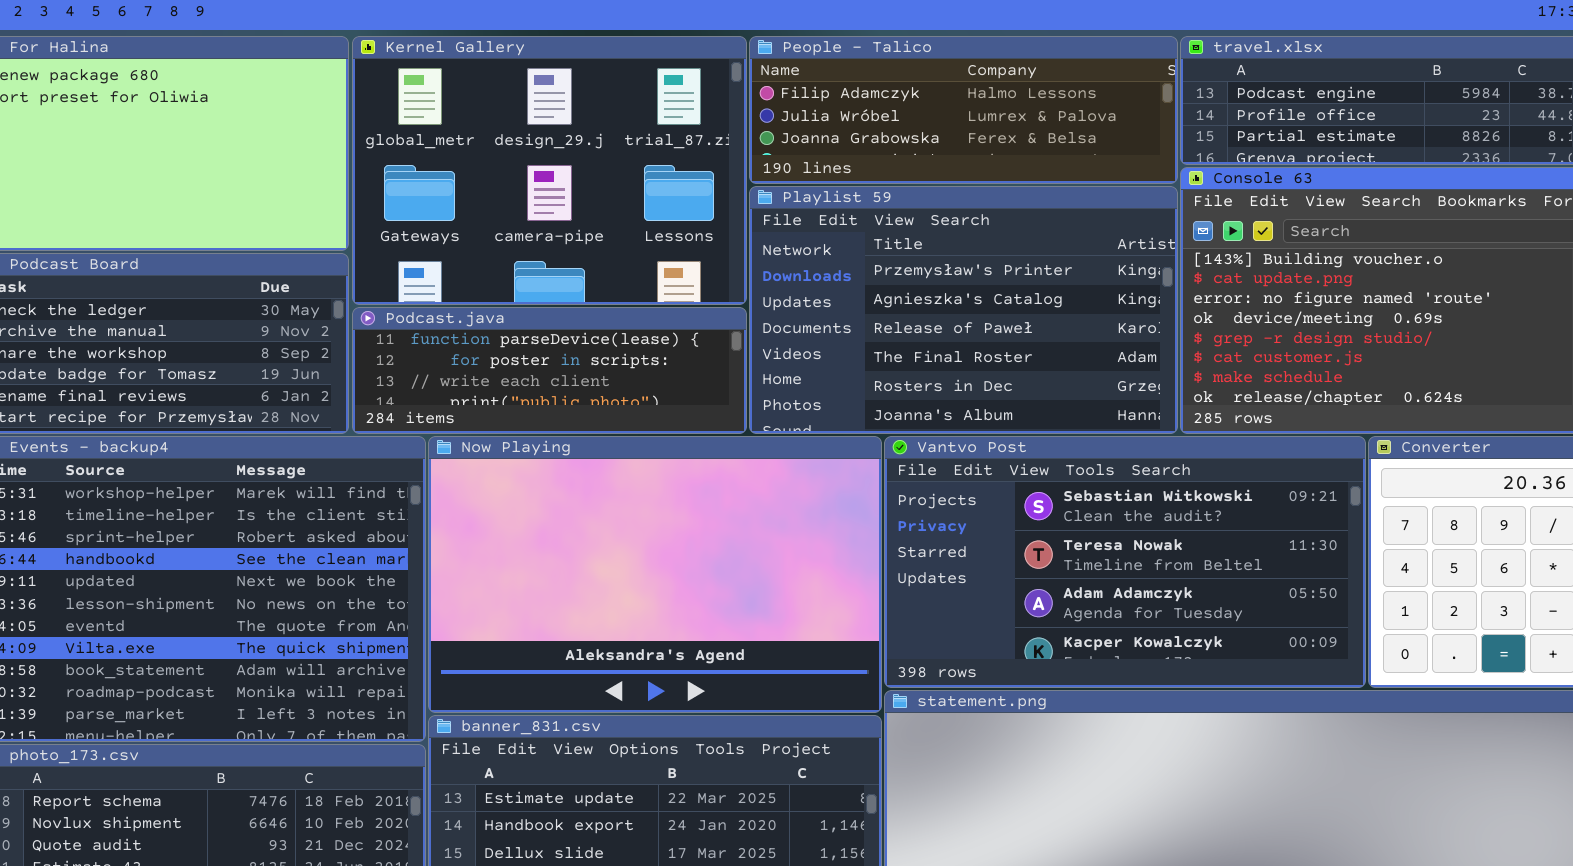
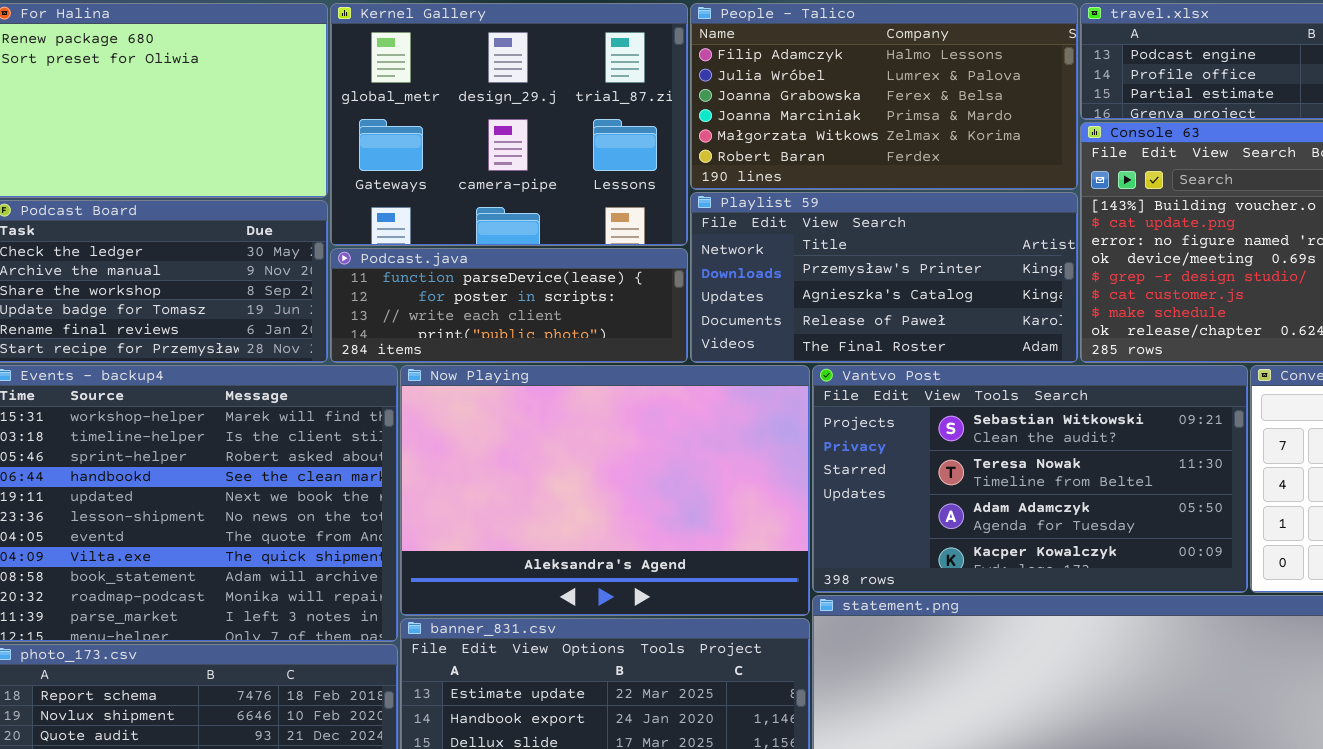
People - Talico: [749,36,1178,184] -> [690,3,1078,190], resized
Playlist 59: [749,186,1178,434] -> [690,192,1078,363], resized

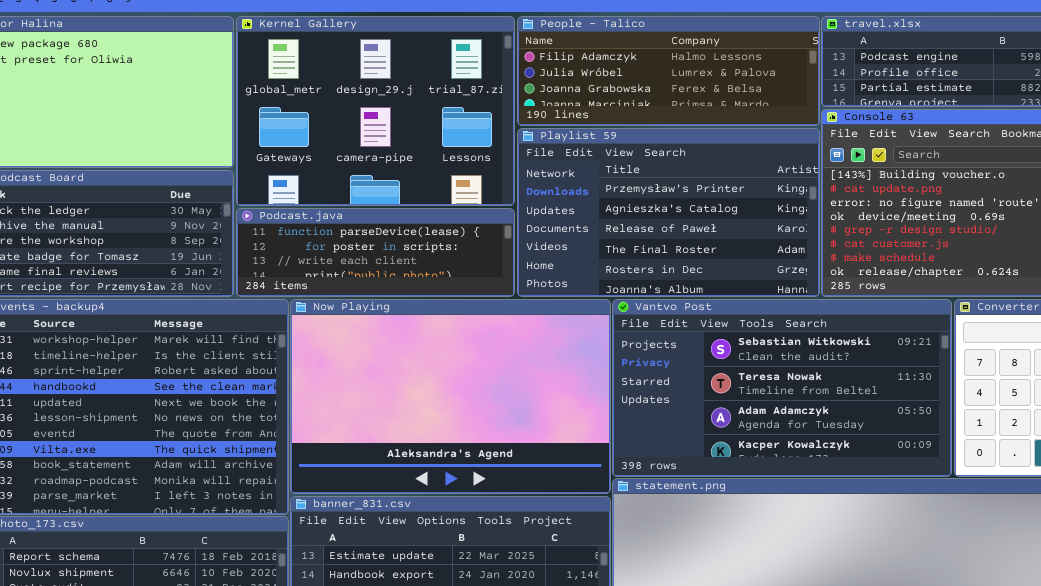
People - Talico: [690,3,1078,190] -> [517,16,820,126], resized
Playlist 59: [690,192,1078,363] -> [517,128,820,297], resized

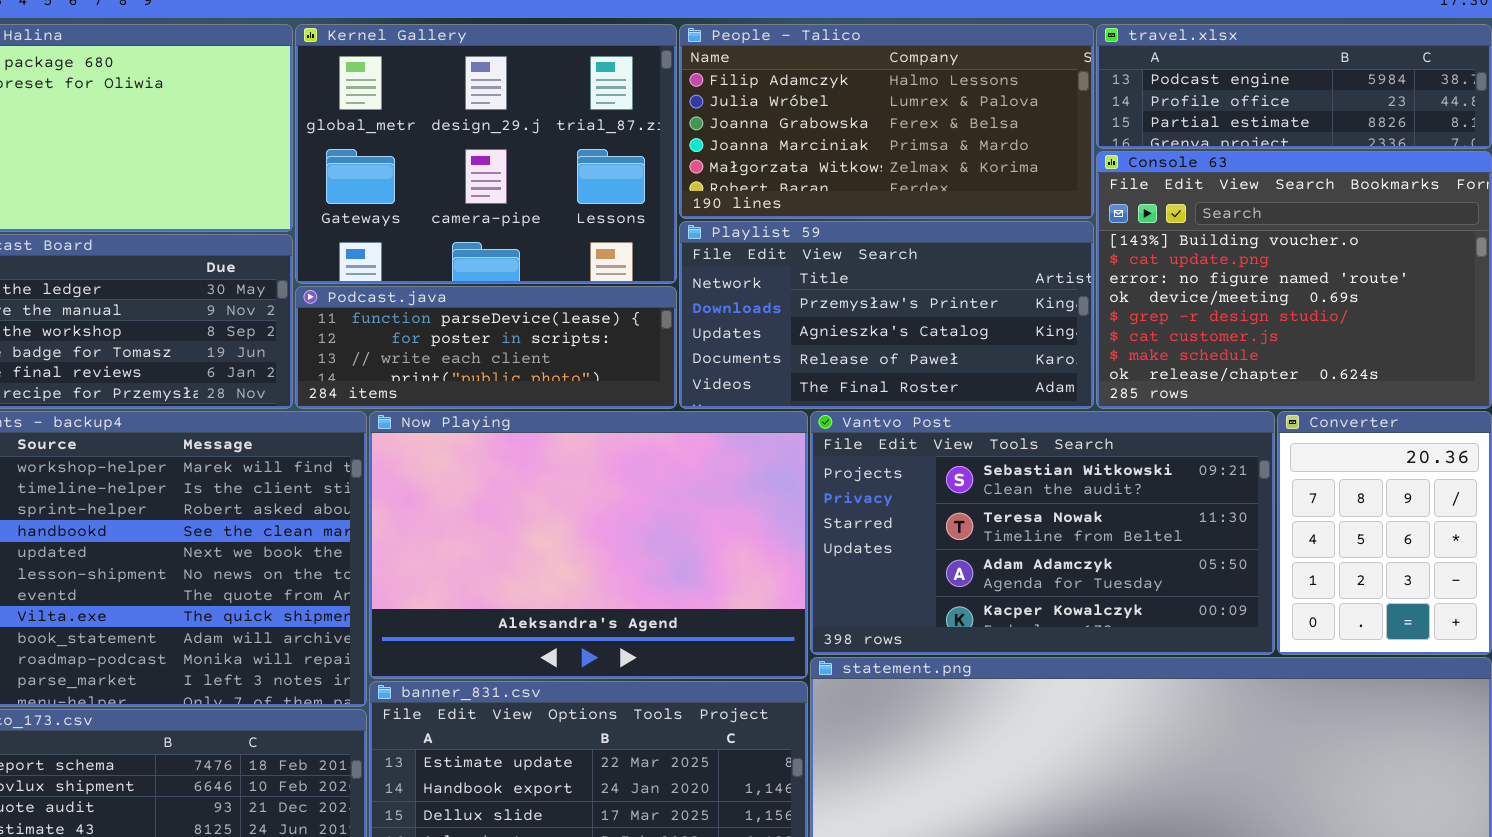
People - Talico: [517,16,820,126] -> [679,24,1094,219], resized
Playlist 59: [517,128,820,297] -> [679,221,1094,409], resized

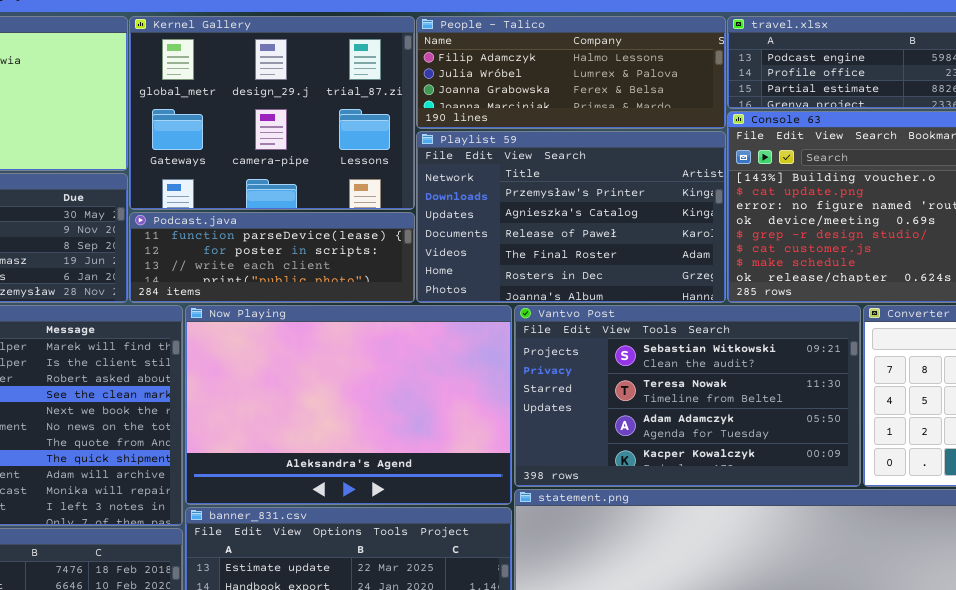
People - Talico: [679,24,1094,219] -> [416,16,726,129], resized
Playlist 59: [679,221,1094,409] -> [416,131,726,303], resized

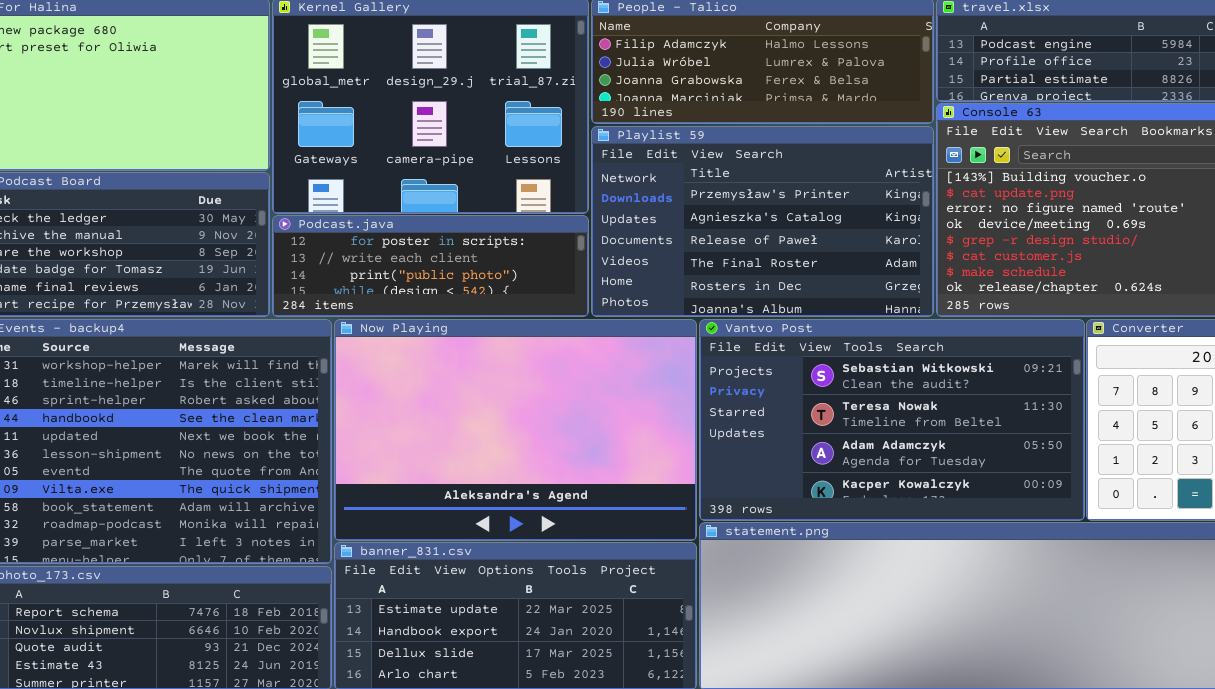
Podcast.java: [129,212,415,303] -> [272,215,589,317], scrolled down 1 row

